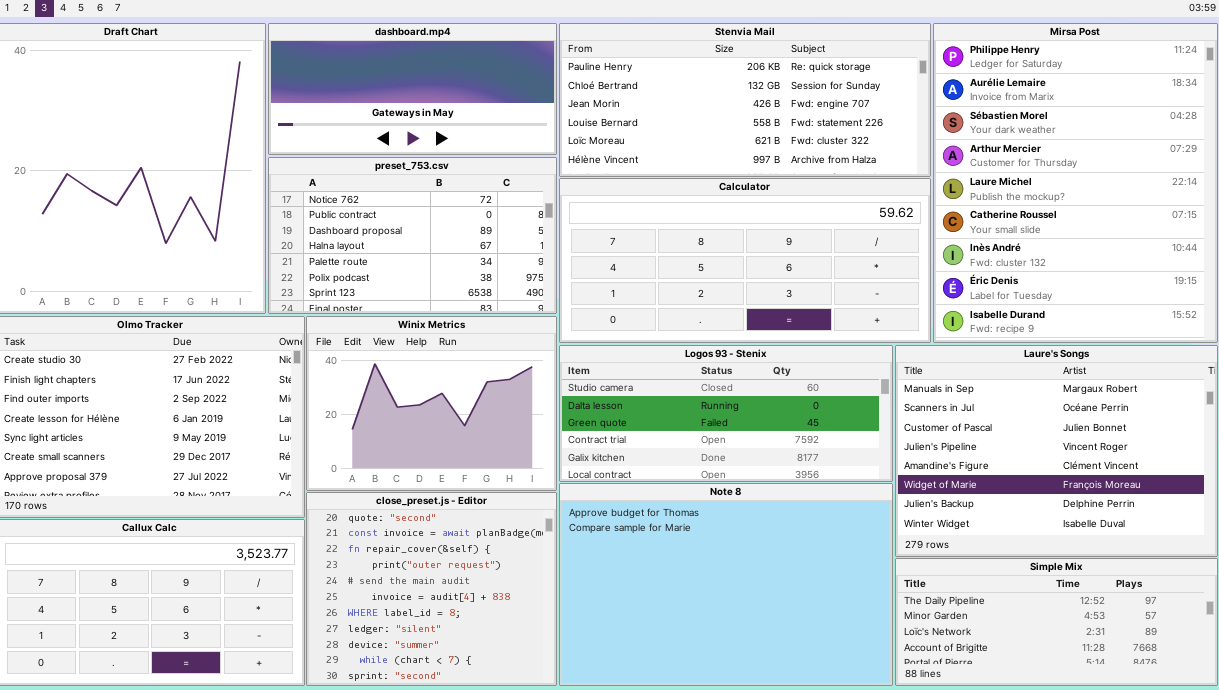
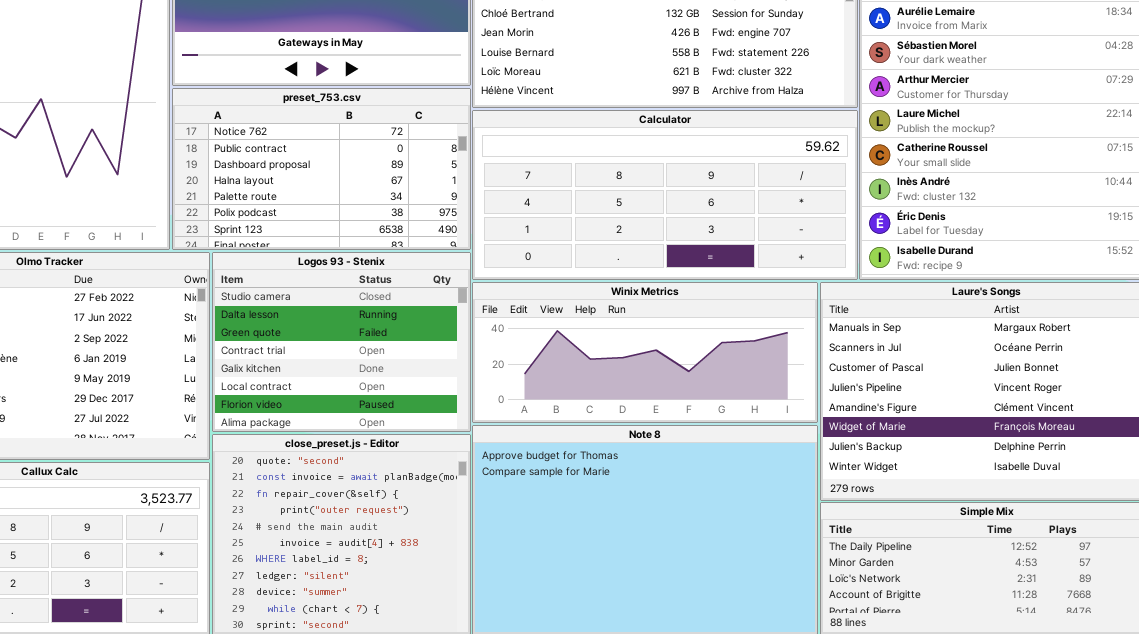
Winix Metrics: [306,316,557,491] -> [472,282,818,423], moved, resized
Logos 93 - Stenix: [559,345,893,482] -> [212,252,471,432], moved, resized

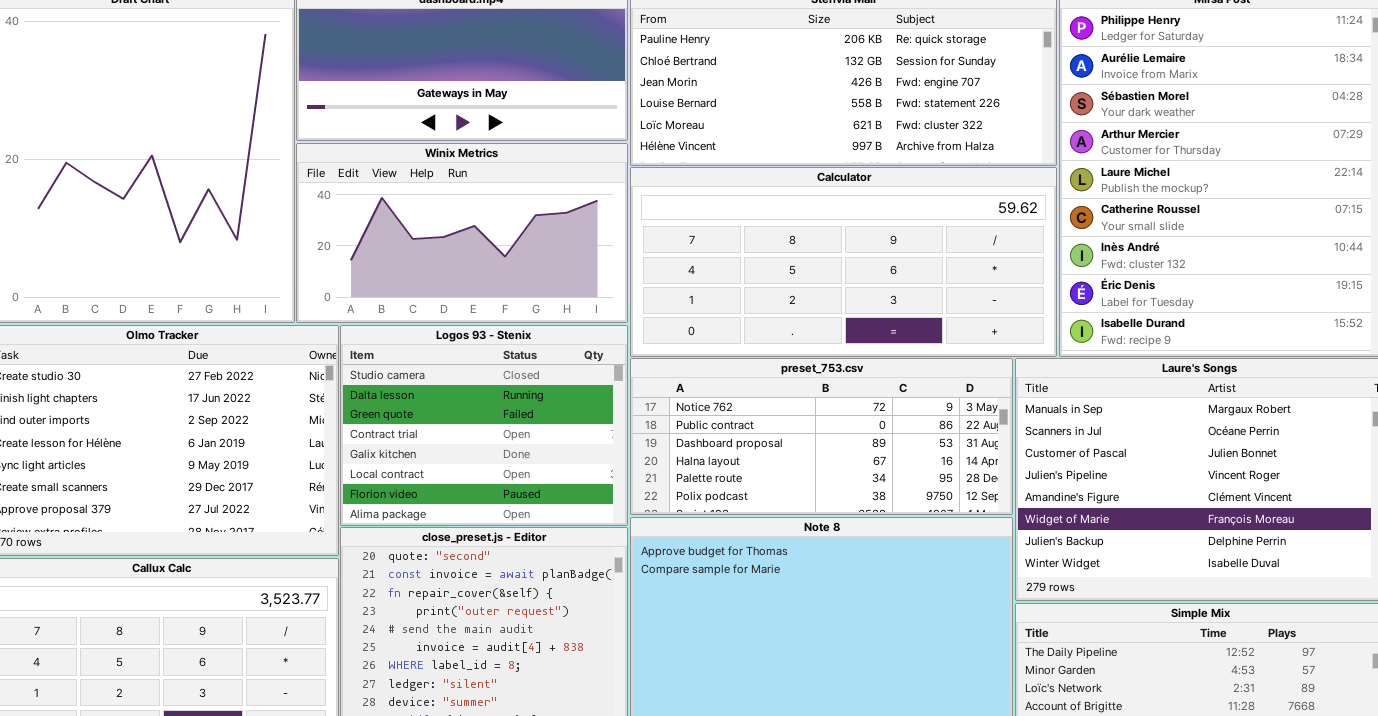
preset_753.csv: [172,88,471,250] -> [630,358,1013,515], moved, resized
Winix Metrics: [472,282,818,423] -> [296,143,628,323], moved, resized

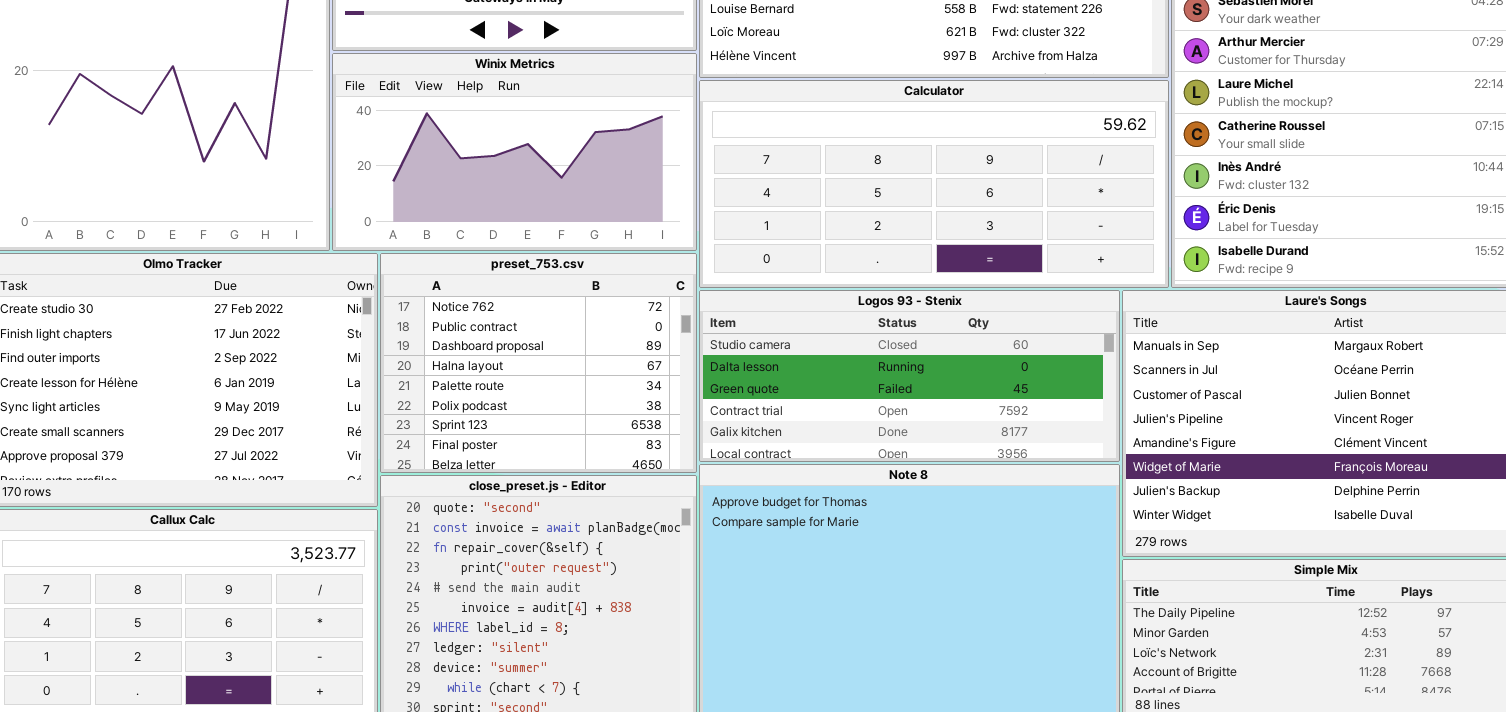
Logos 93 - Stenix: [340,325,628,526] -> [699,290,1120,462], moved, resized
preset_753.csv: [630,358,1013,515] -> [380,253,697,473], moved, resized

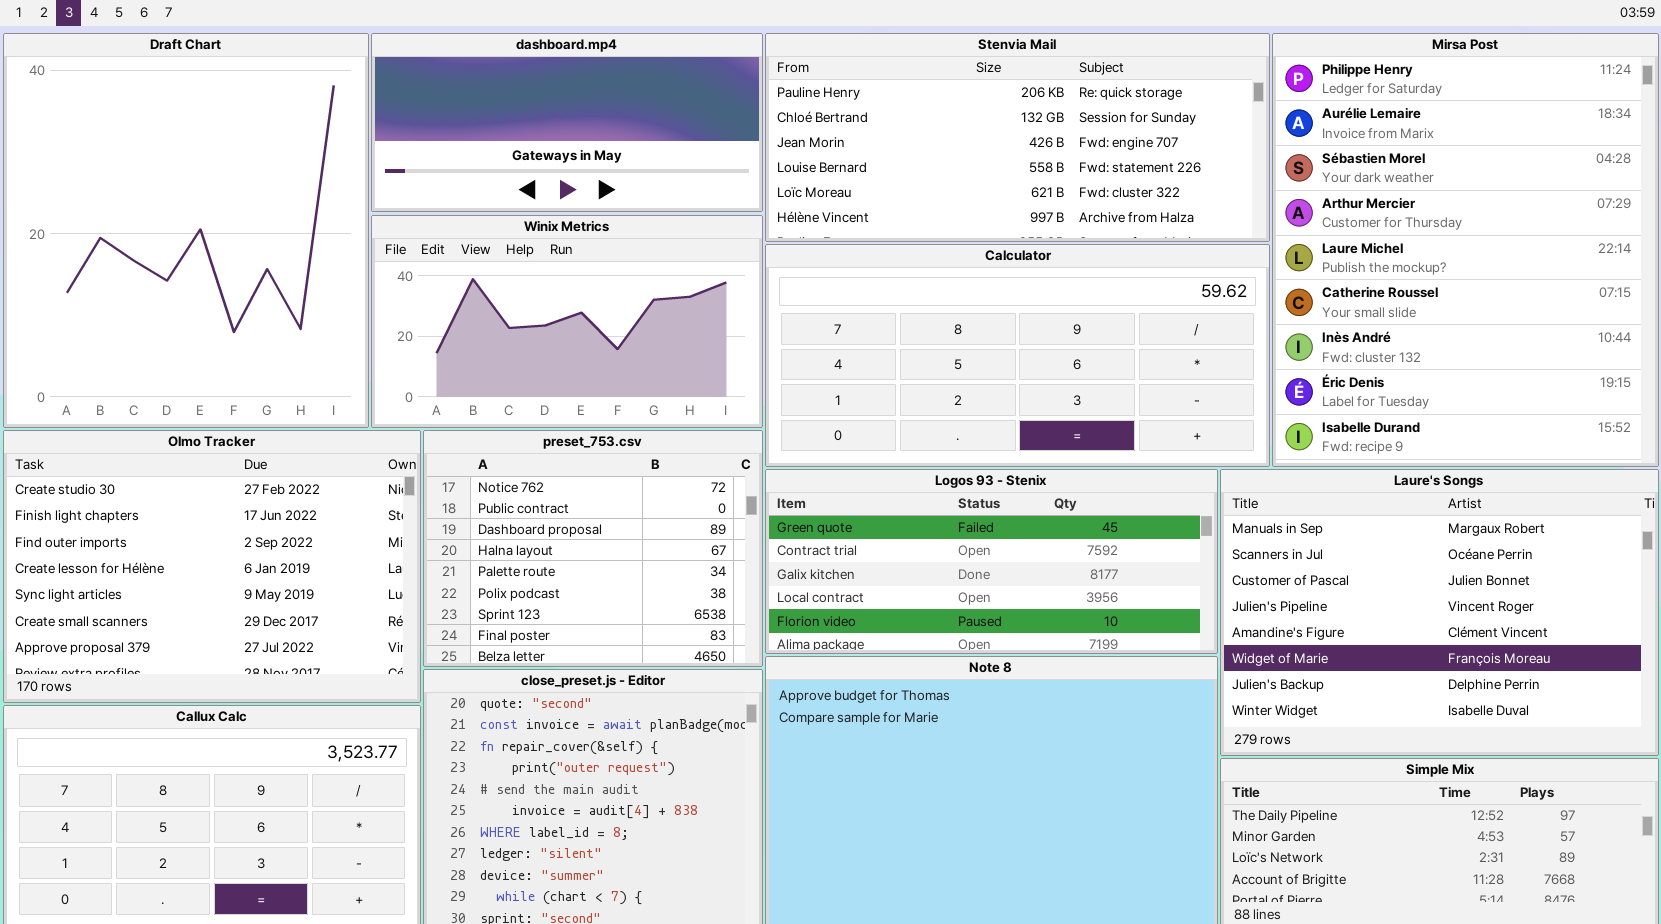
Logos 93 - Stenix: [699,290,1120,462] -> [765,469,1218,654], scrolled down 2 rows

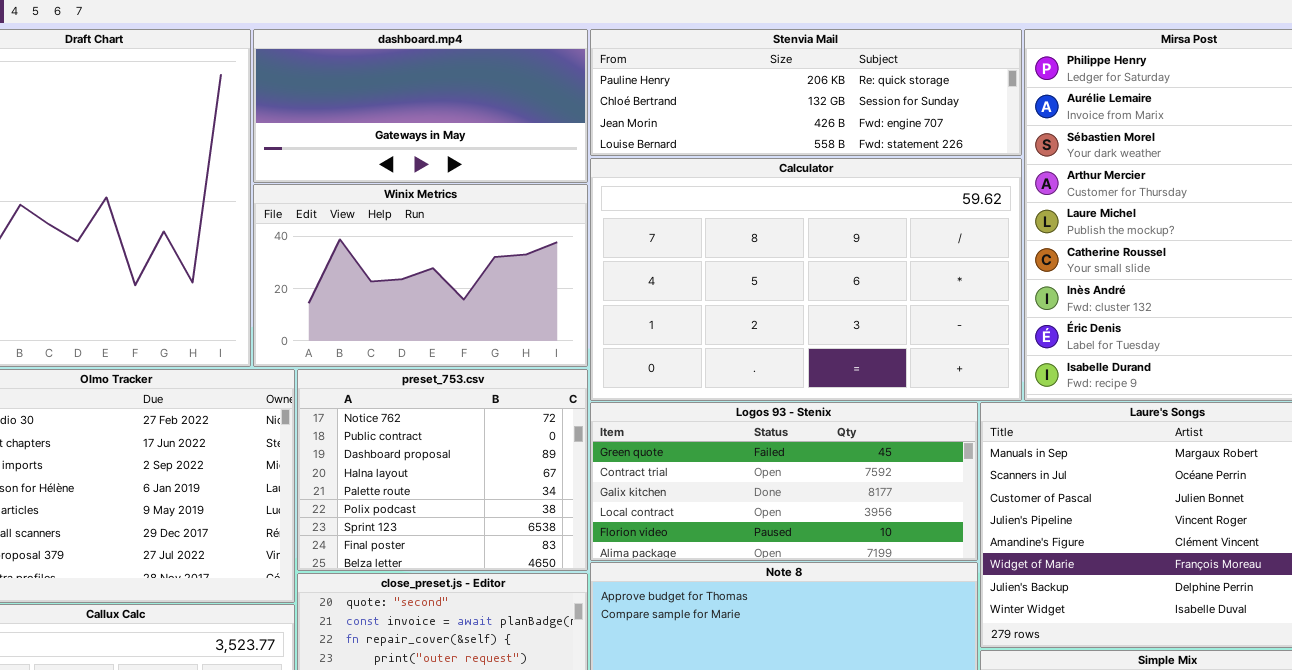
Stenvia Mail: [765,33,1270,242] -> [590,29,1022,156], resized
Calculator: [765,244,1270,467] -> [590,158,1022,401], resized

